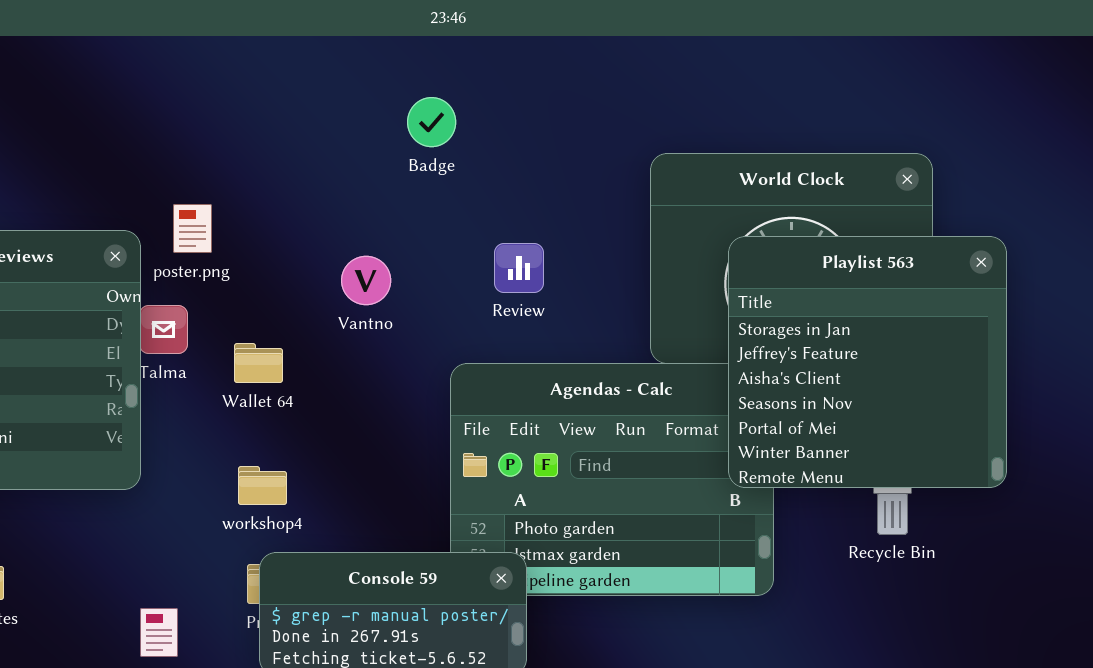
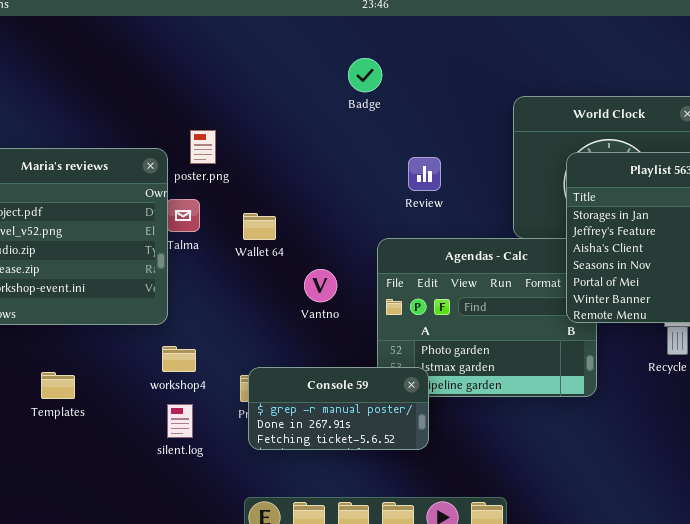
Vantno: [341,256,391,305] -> [304,269,337,302], moved
Wallet 64: [234,343,283,383] -> [243,213,276,240], moved
workshop4: [238,466,287,505] -> [162,346,196,372], moved

